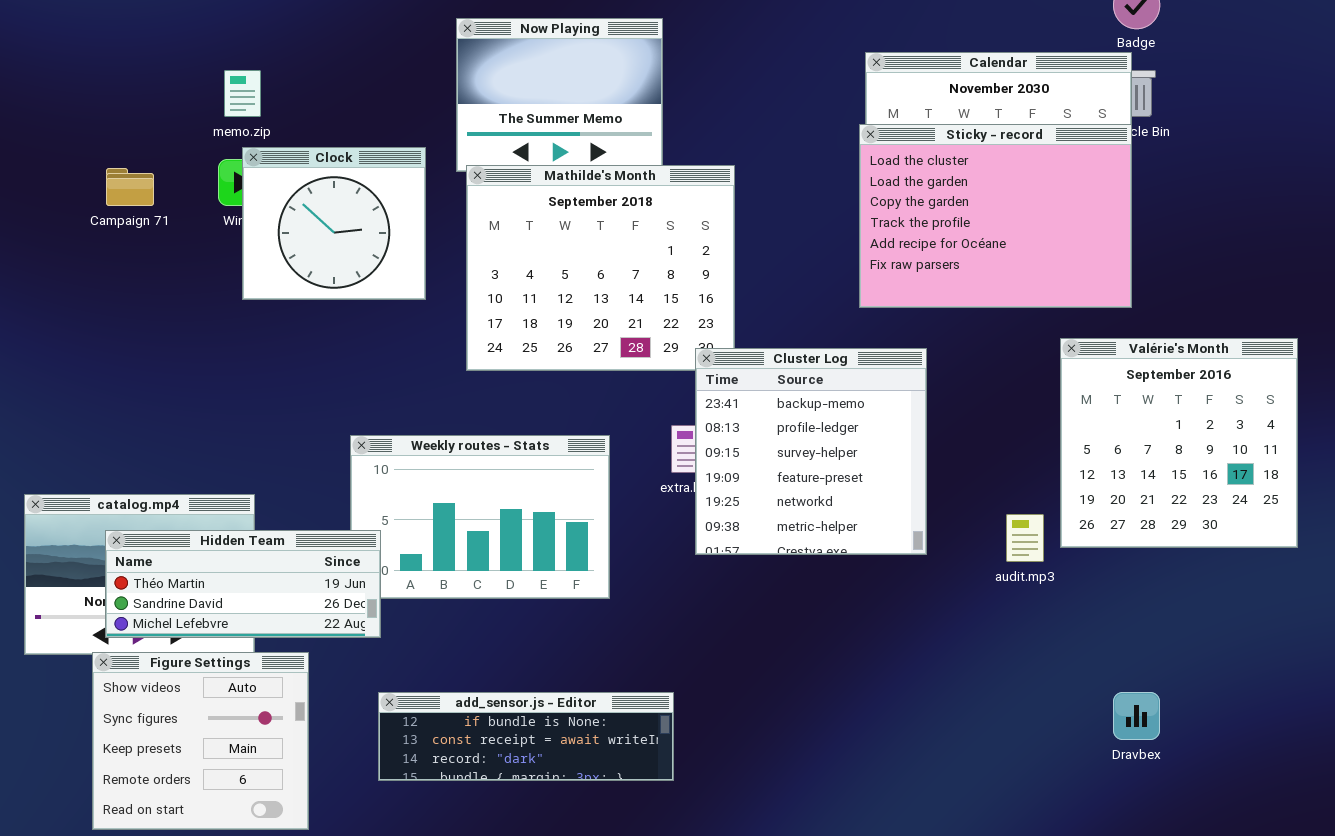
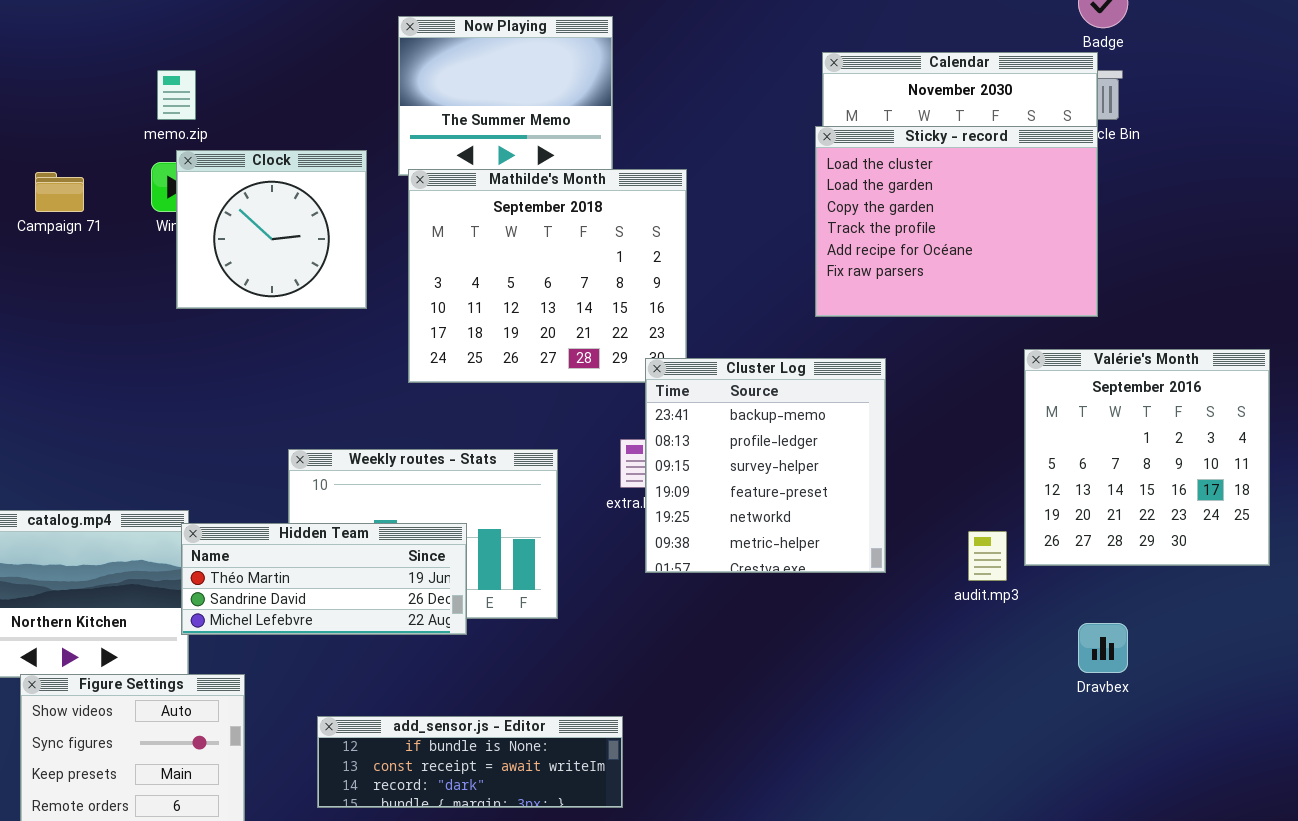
Hidden Team: [105,530,381,638] -> [181,523,467,635], moved
Dravbex: [1113,692,1160,740] -> [1078,623,1128,673], moved

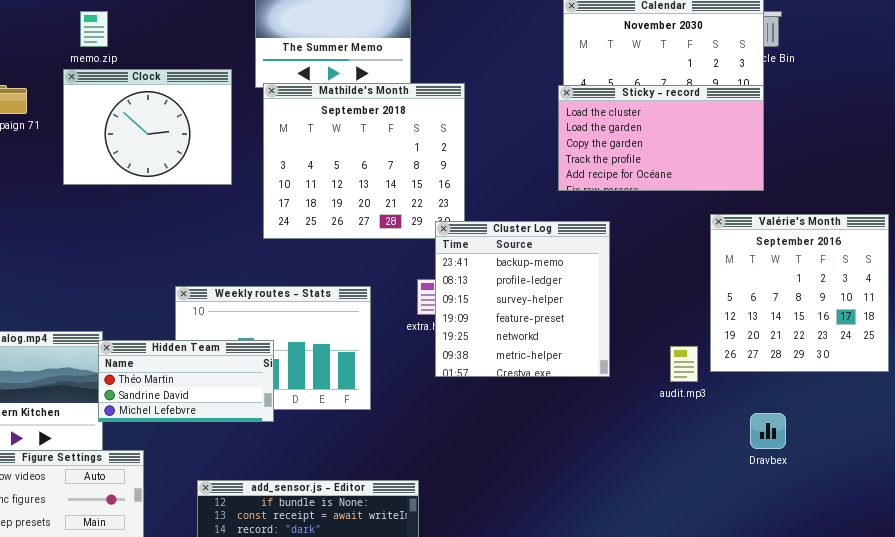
Sticky - record: [815,126,1098,317] -> [558,85,764,191], resized
Clock: [176,150,367,309] -> [63,69,232,185], resized
Hidden Team: [181,523,467,635] -> [98,340,274,422], resized

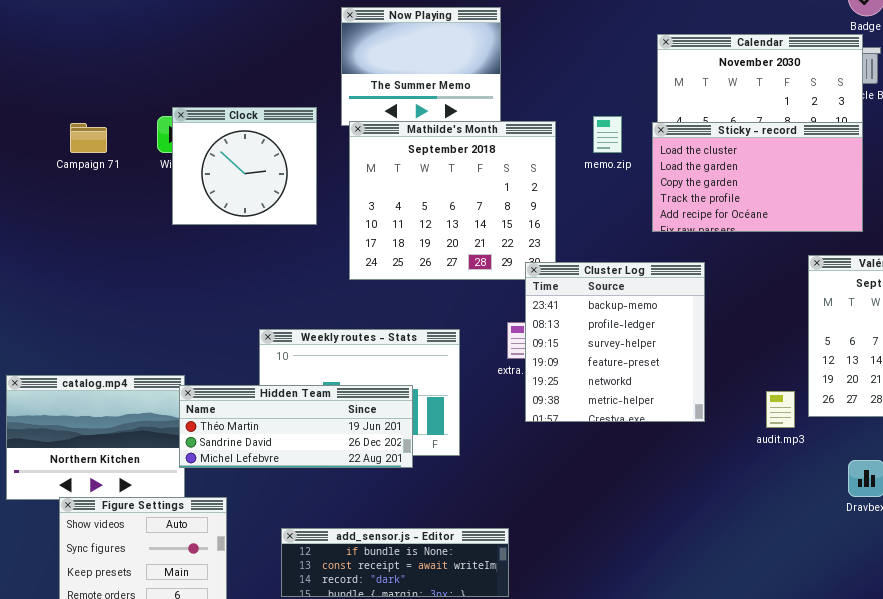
memo.zip: [80,11,108,47] -> [593,116,622,153], moved
Clock: [63,69,232,185] -> [172,107,317,225], resized
Hidden Team: [98,340,274,422] -> [179,385,413,468], resized

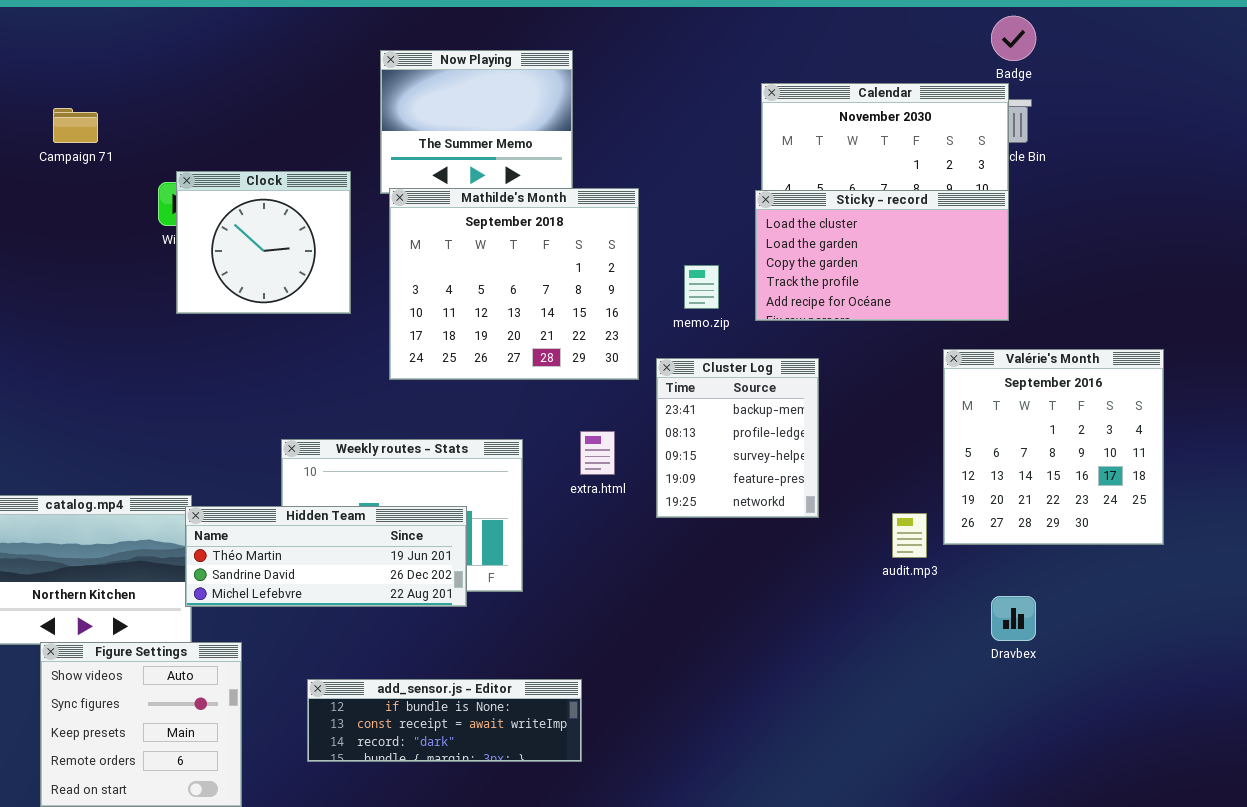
memo.zip: [593,116,622,153] -> [684,265,719,309], moved
Campaign 71: [70,123,107,153] -> [53,108,98,143], moved
Cluster Log: [525,262,705,422] -> [656,358,819,518], resized

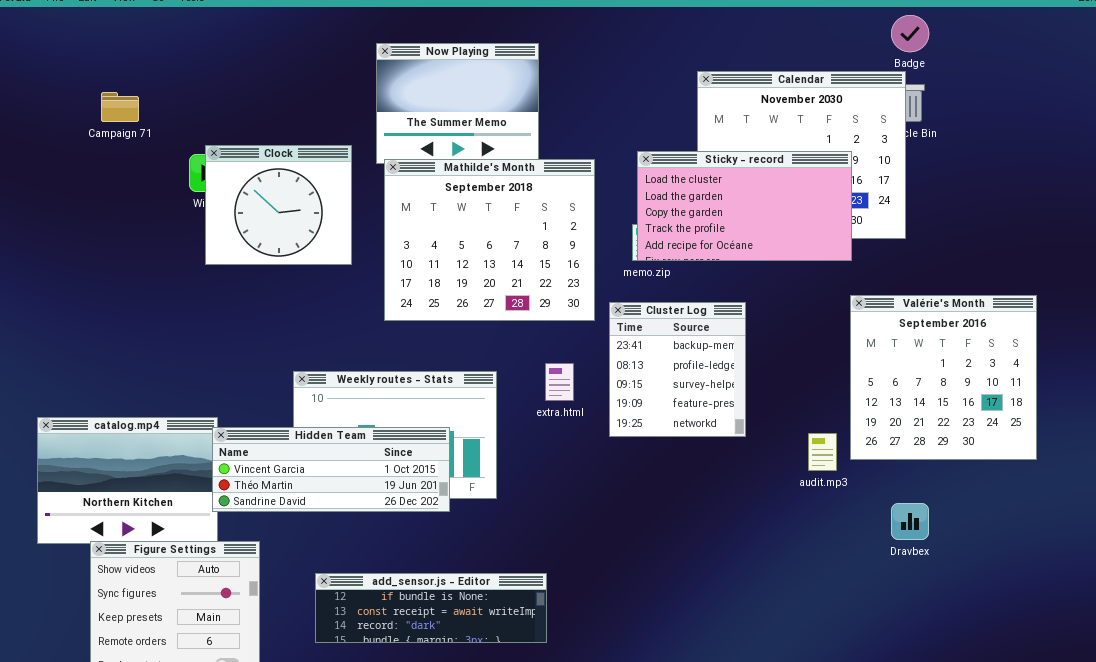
Sticky - record: [755,190,1009,321] -> [637,151,852,261], moved
Hidden Team: [185,506,467,607] -> [212,427,450,512], scrolled up 1 row

